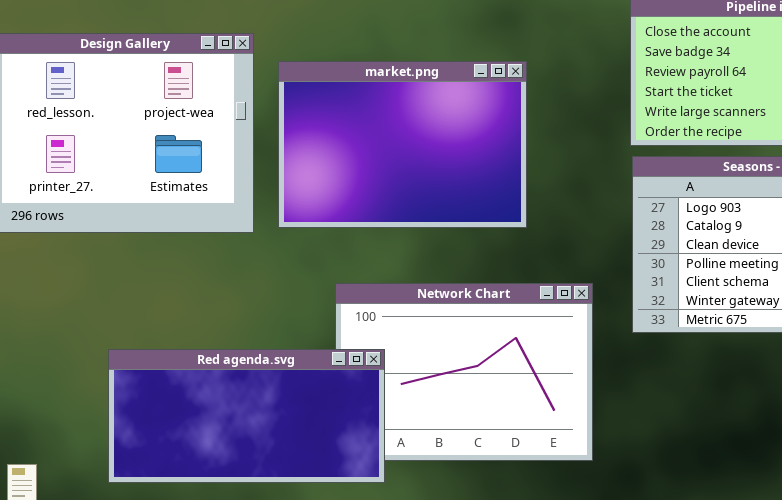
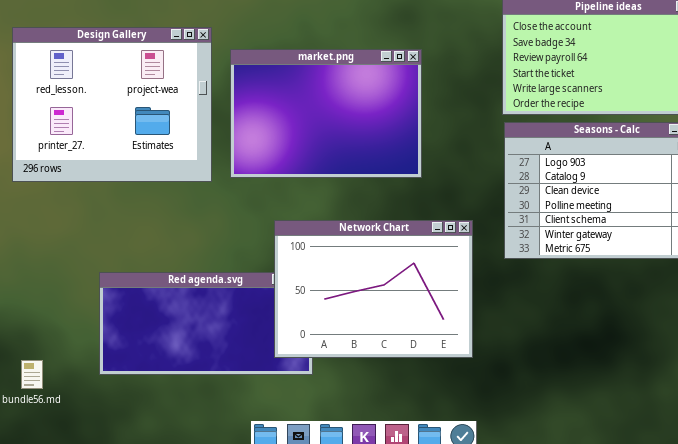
Network Chart: [335,283,593,461] -> [274,220,473,358], raised

